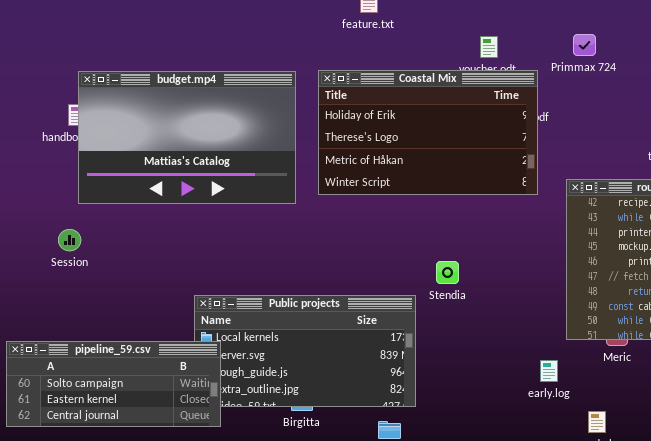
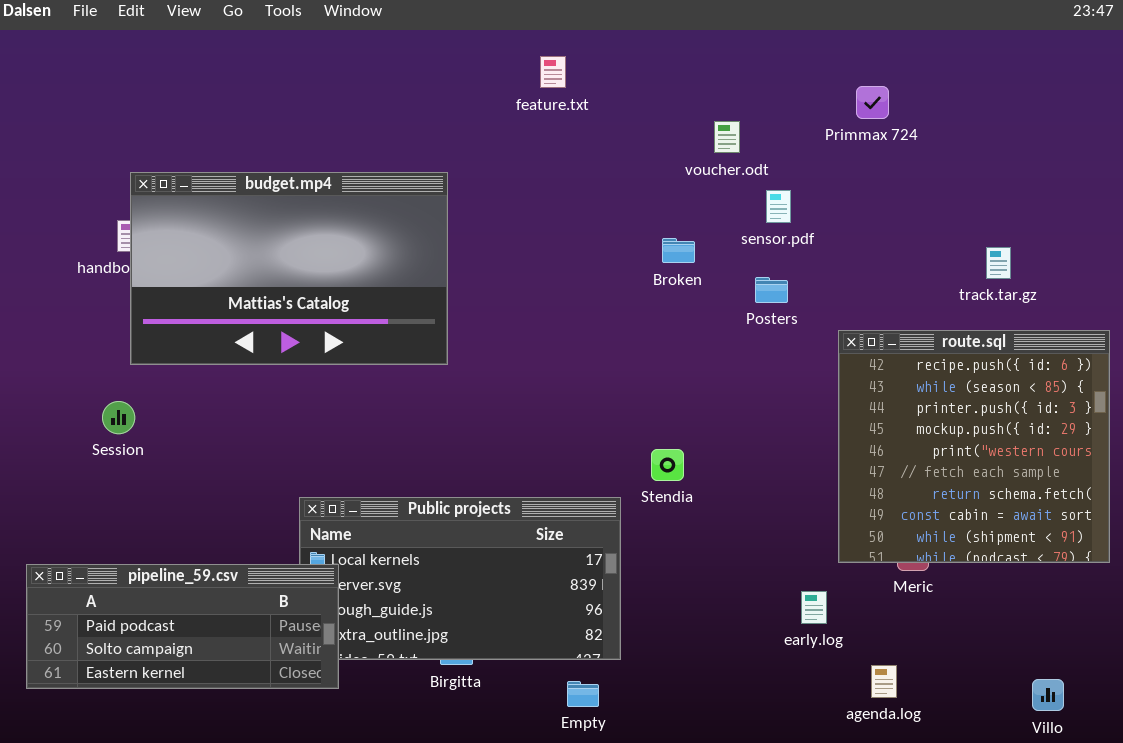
Primmax 724: [573,34,596,56] -> [856,86,889,119], moved
Coastal Mix: [318,70,538,195] -> none, closed
pipeline_59.csv: [6,341,221,427] -> [26,564,339,689], scrolled up 1 row

